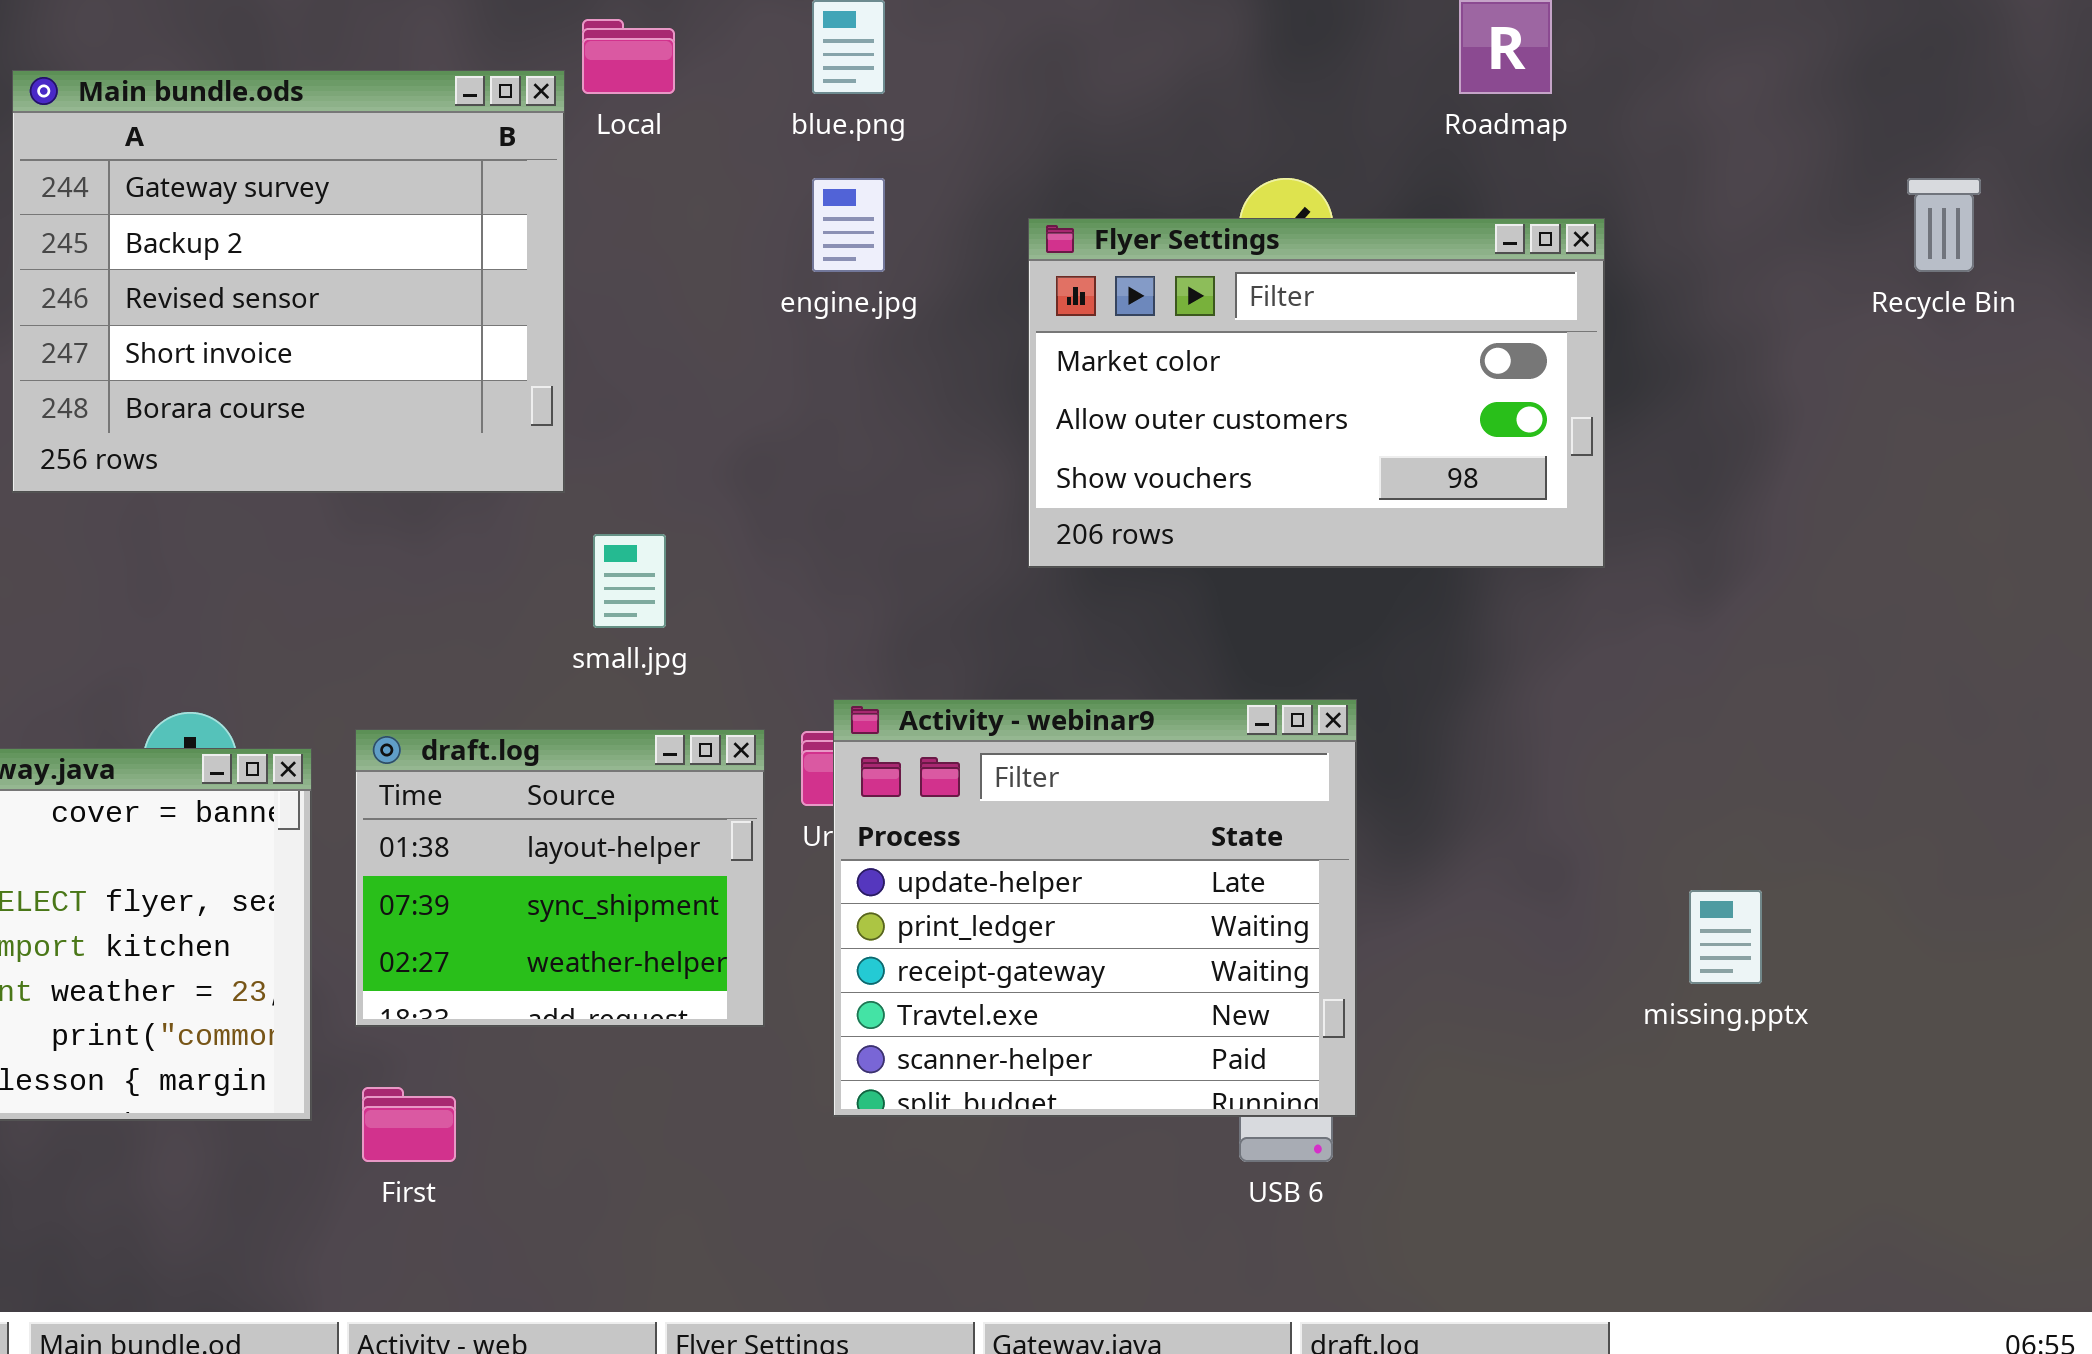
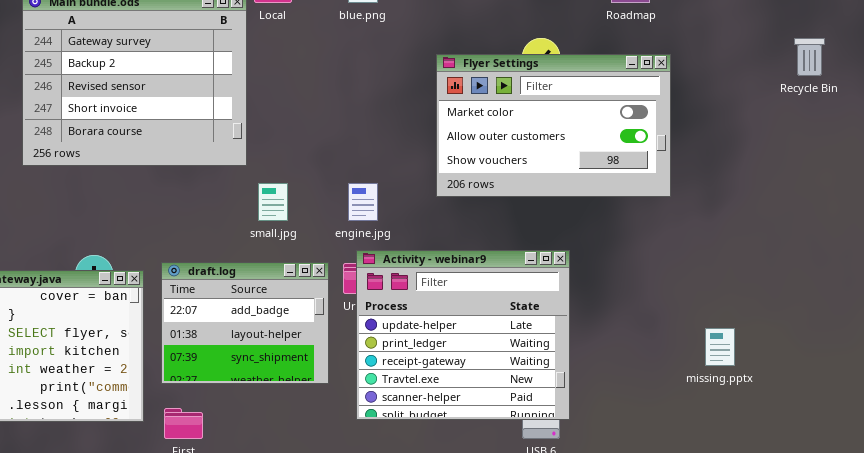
engine.jpg: [812,178,885,272] -> [348,183,378,221], moved
draft.log: [355,729,765,1027] -> [161,262,329,384], scrolled up 1 row

